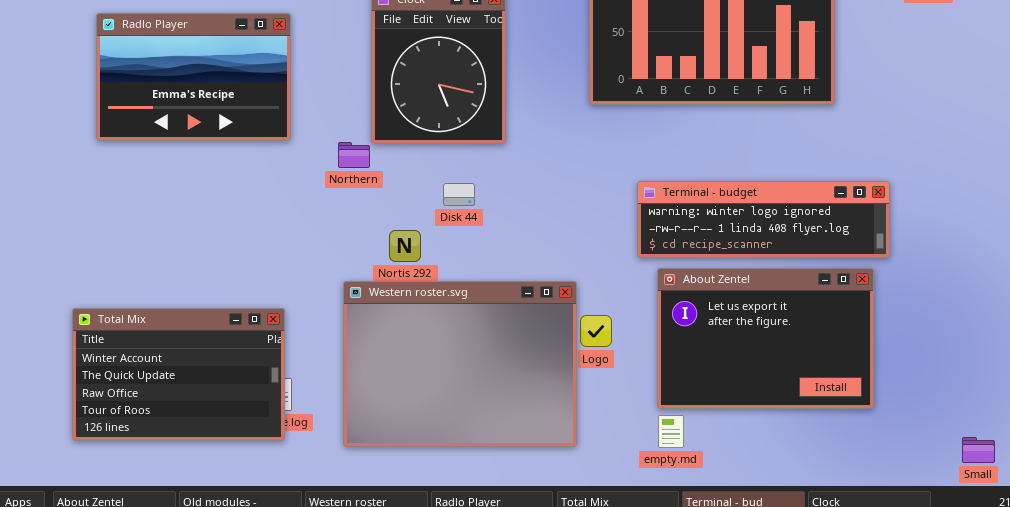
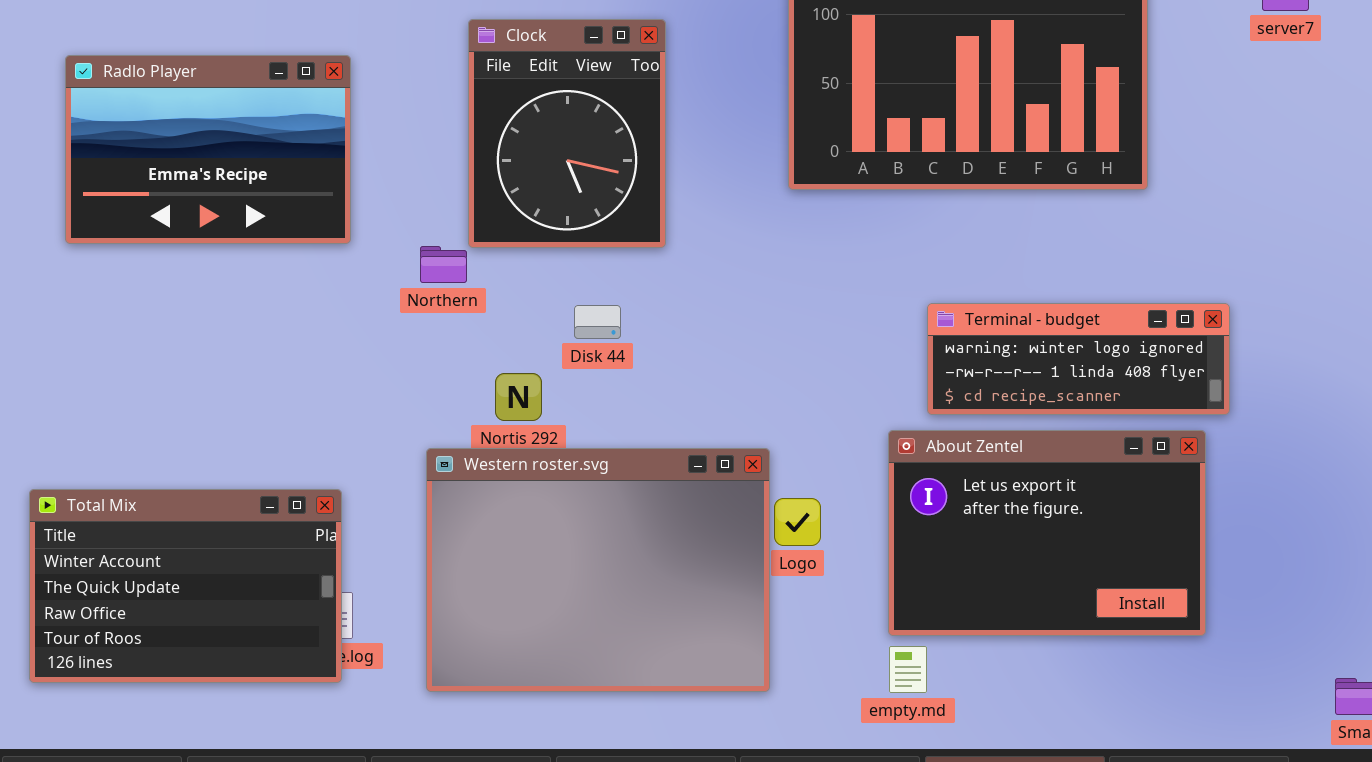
Terminal - budget: [637,181,890,258] -> [927,303,1230,415], resized

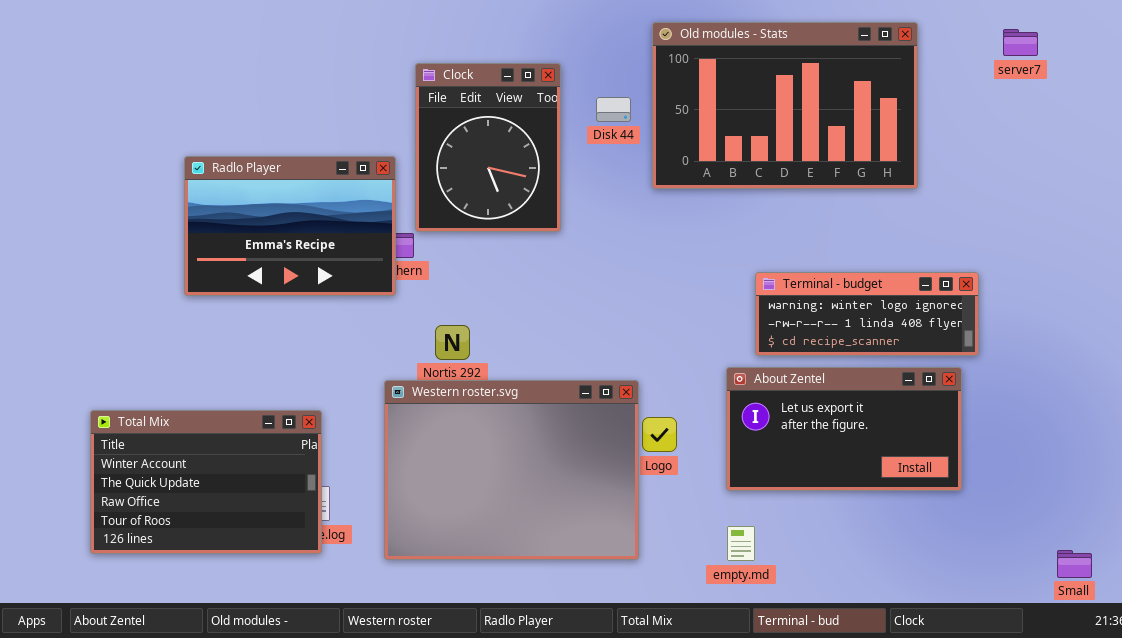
Radlo Player: [65,55,351,244] -> [184,156,396,296], moved
Disk 44: [574,305,621,339] -> [596,97,631,122], moved
About Zentel: [888,430,1206,636] -> [726,367,962,491], resized

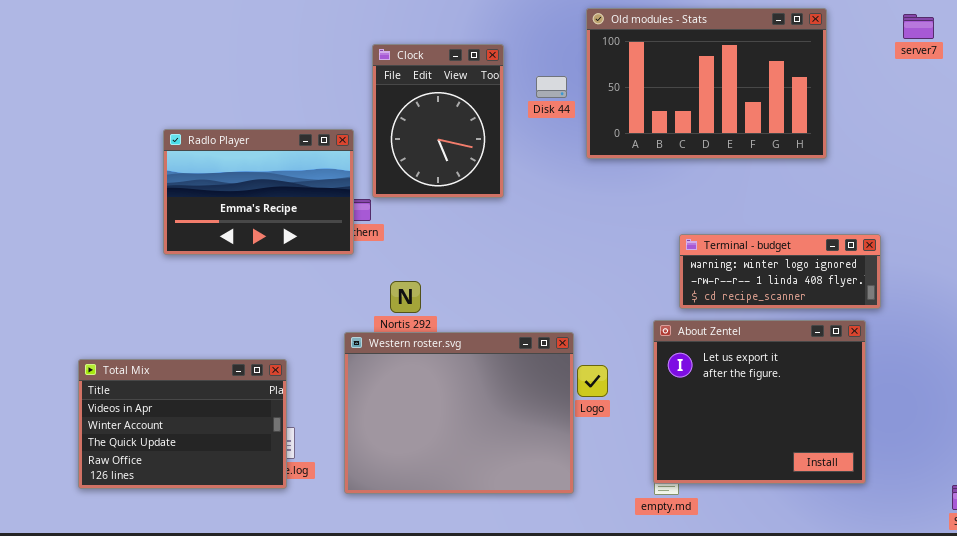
About Zentel: [726,367,962,491] -> [653,320,866,484], resized
Total Mix: [90,410,322,554] -> [78,359,287,489], scrolled up 1 row

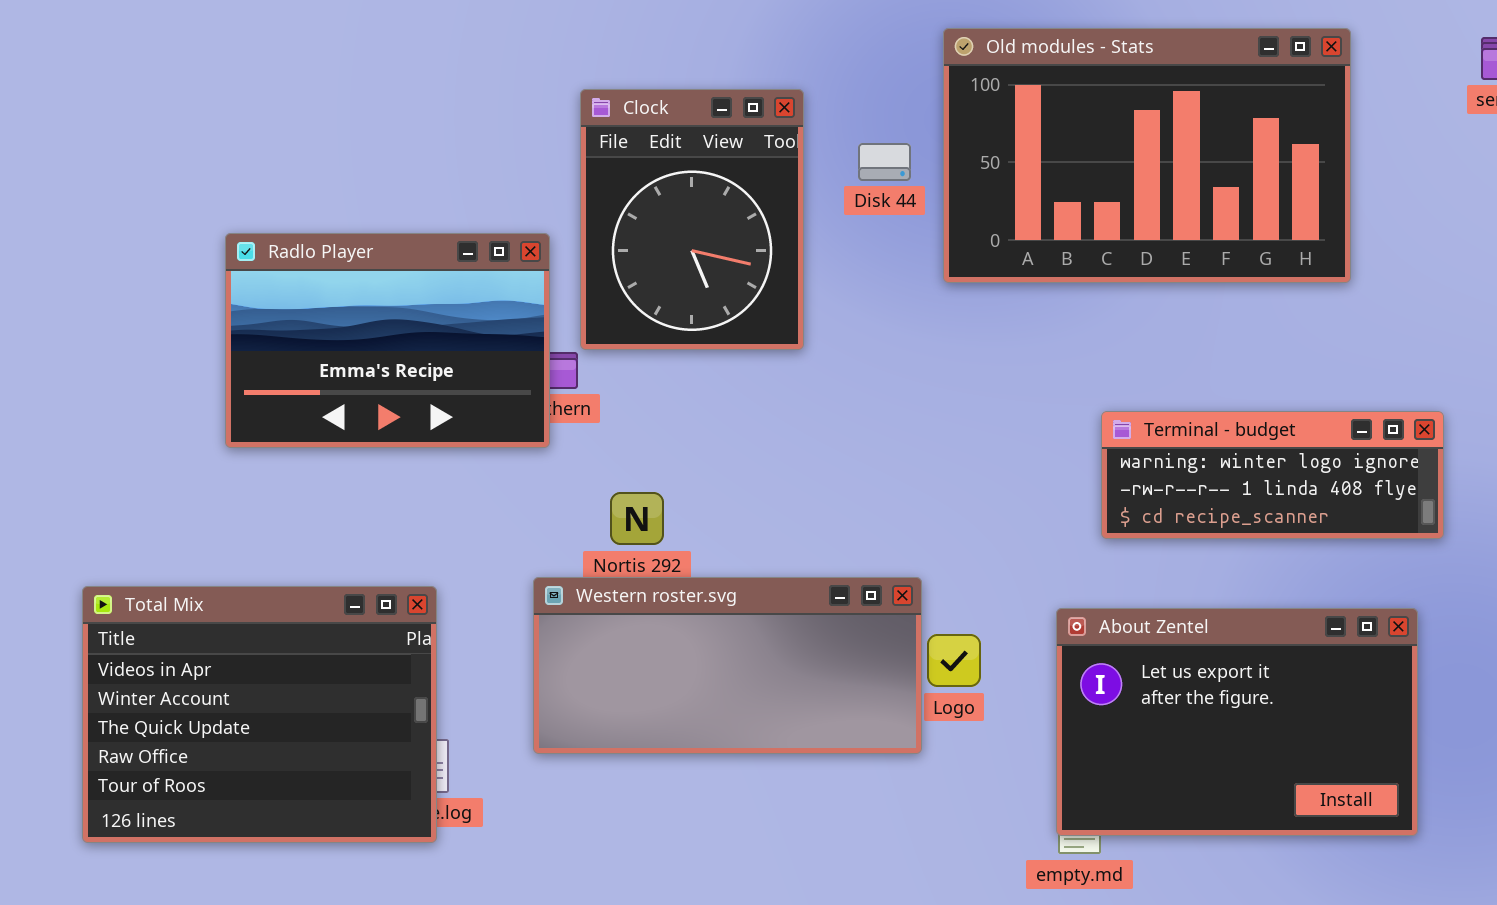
About Zentel: [653,320,866,484] -> [1056,608,1418,836], resized
Western roster.svg: [344,332,574,494] -> [533,577,922,754], resized
Total Mix: [78,359,287,489] -> [82,586,437,843], resized

